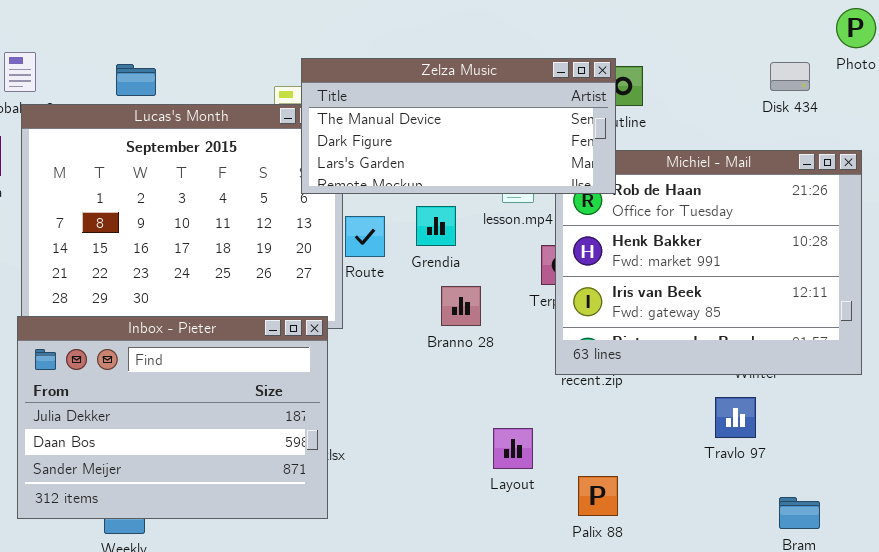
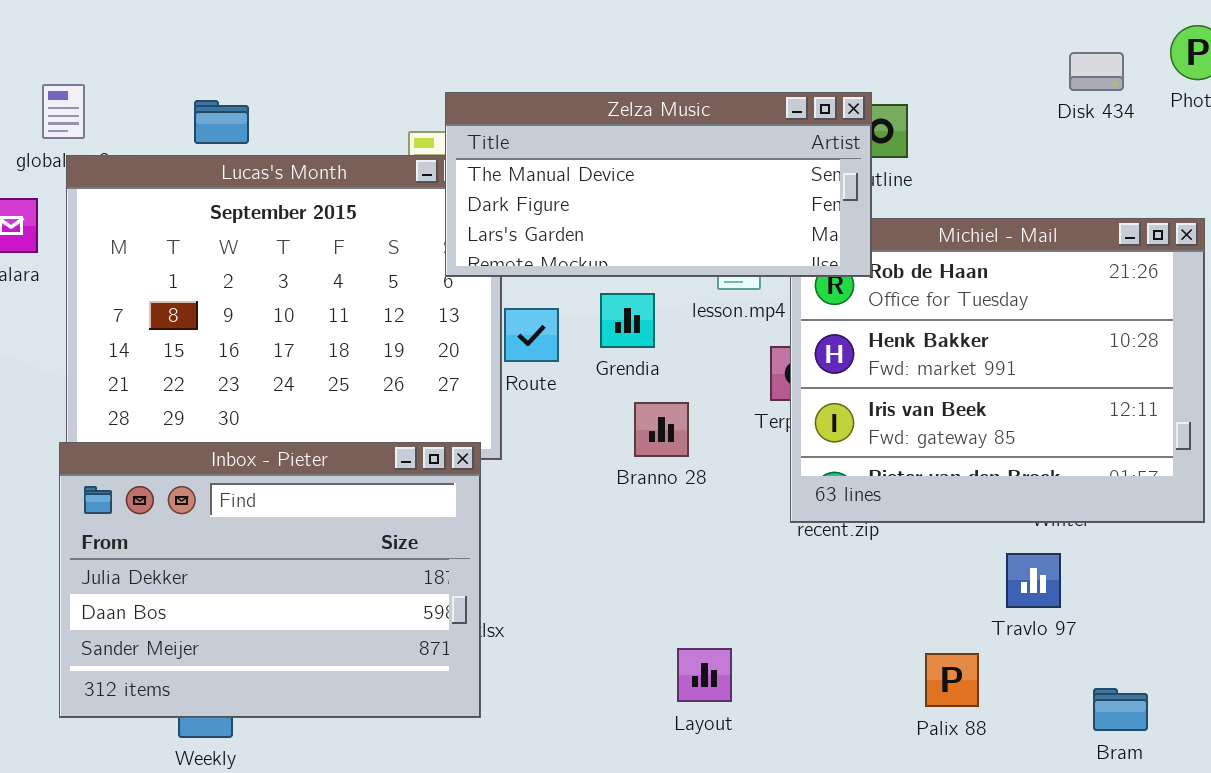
Disk 434: [770,62,810,91] -> [1069,52,1124,91], moved
Layout: [493,428,533,469] -> [677,648,732,702], moved
Palix 88: [578,476,618,516] -> [925,653,979,707], moved

